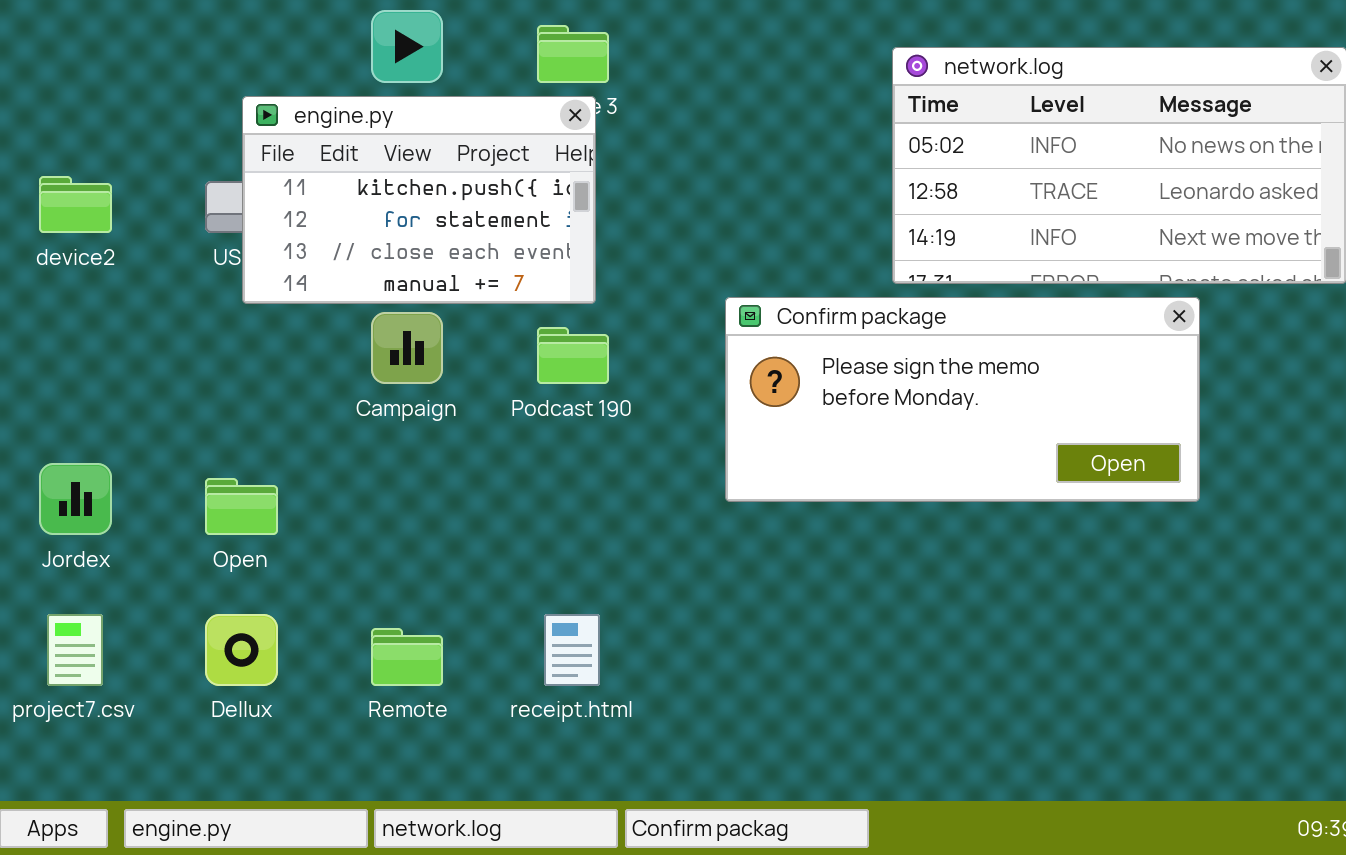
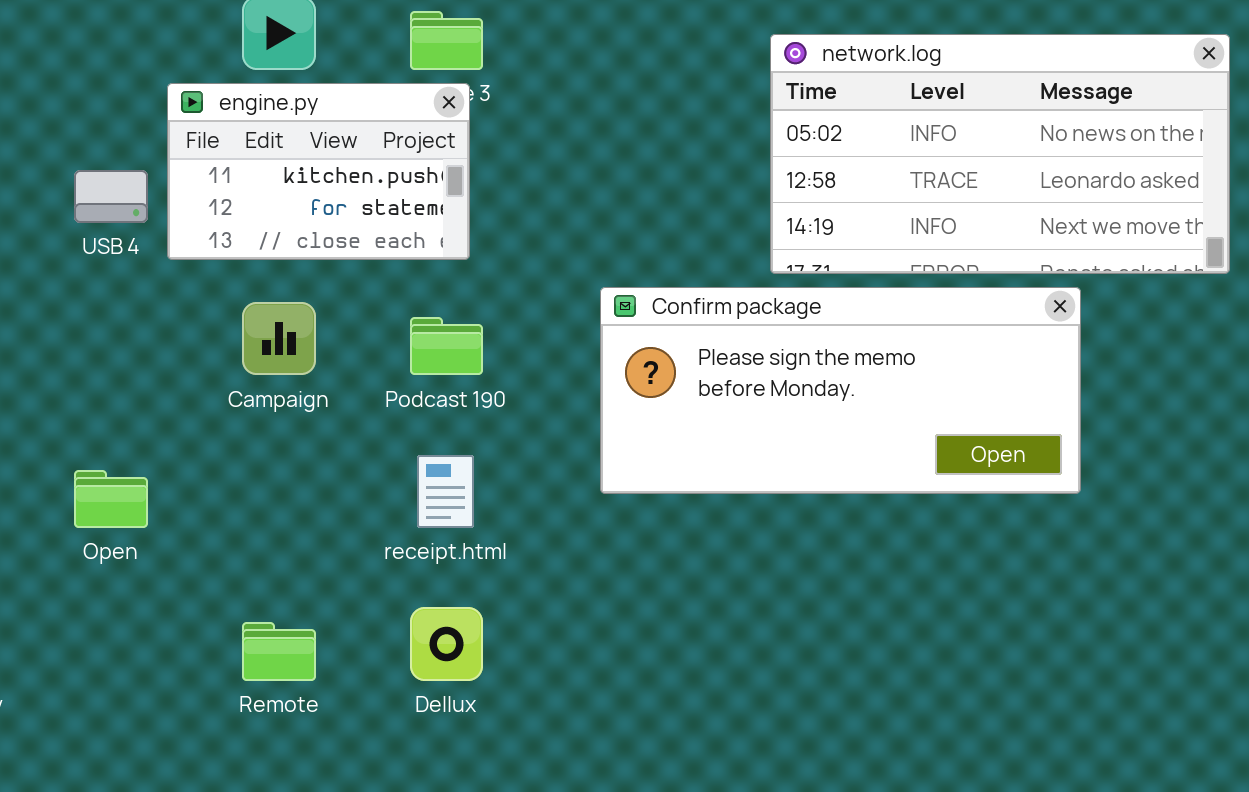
engine.py: [242,96,596,304] -> [167,83,470,260], resized
Dellux: [205,614,278,686] -> [410,607,483,681], moved
receipt.html: [544,614,600,686] -> [417,455,474,528], moved

